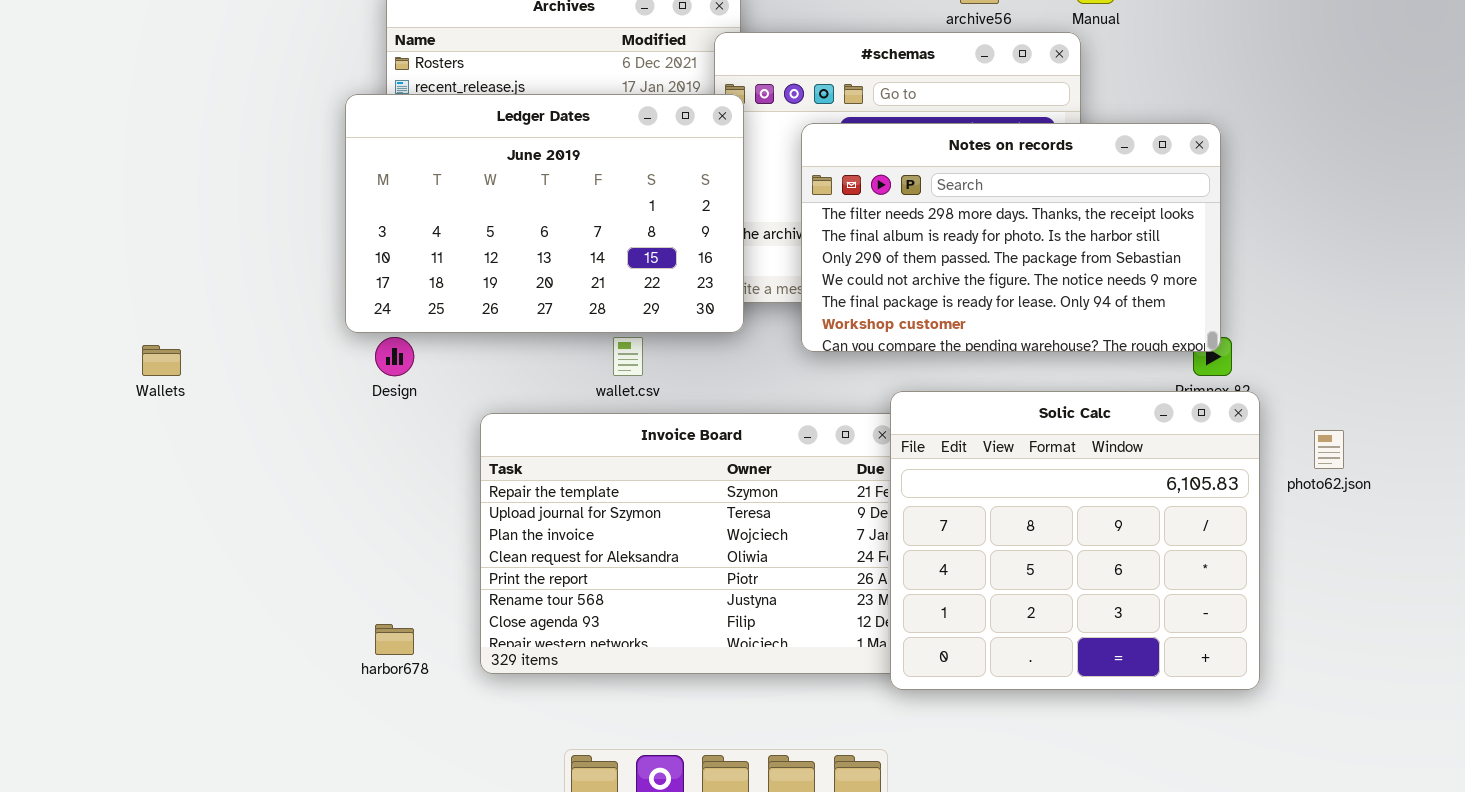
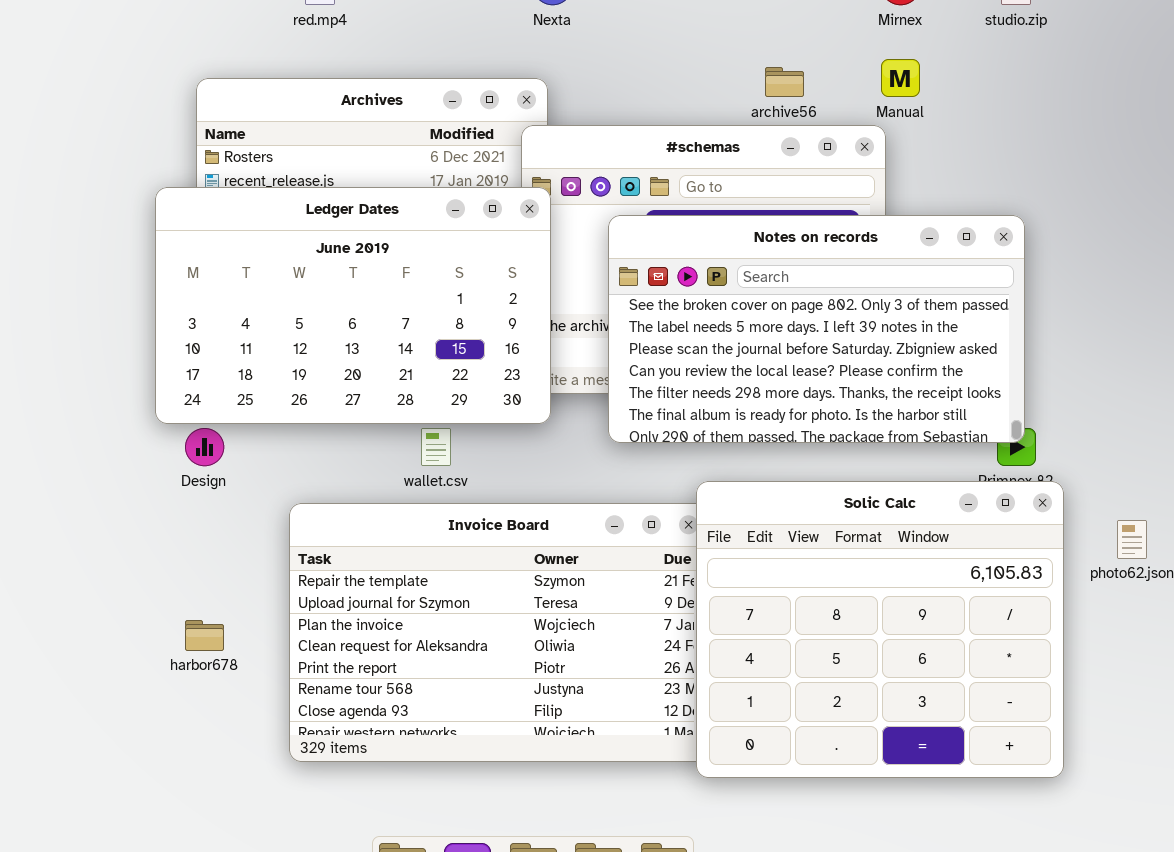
Notes on records: [801,123,1221,352] -> [608,215,1025,443], scrolled up 4 rows
harbor678: [375,624,414,655] -> [185,620,224,651], moved

